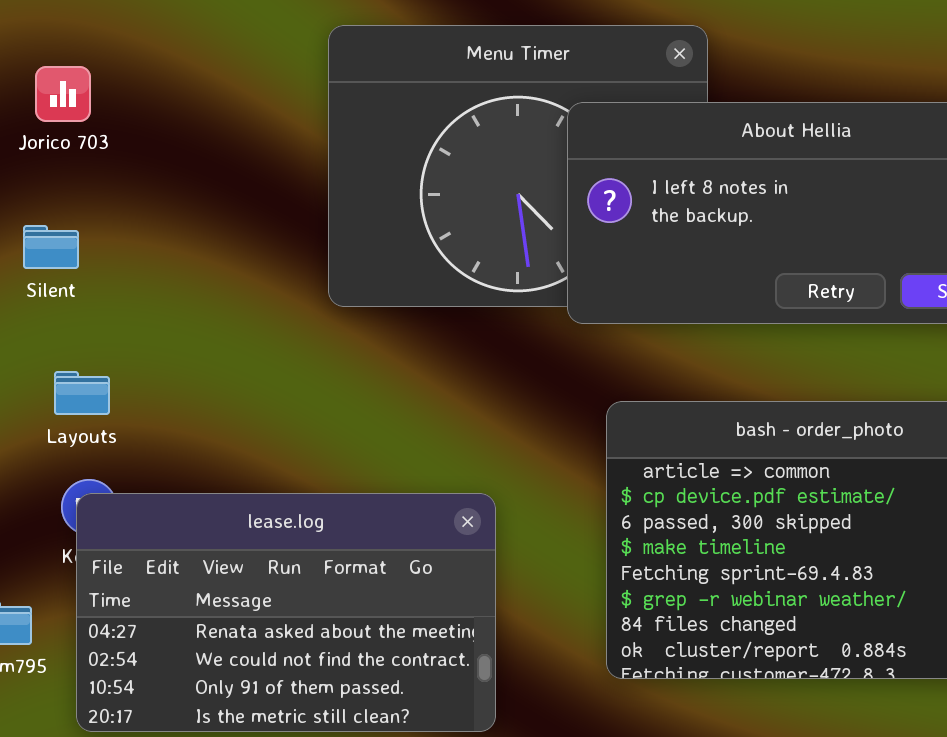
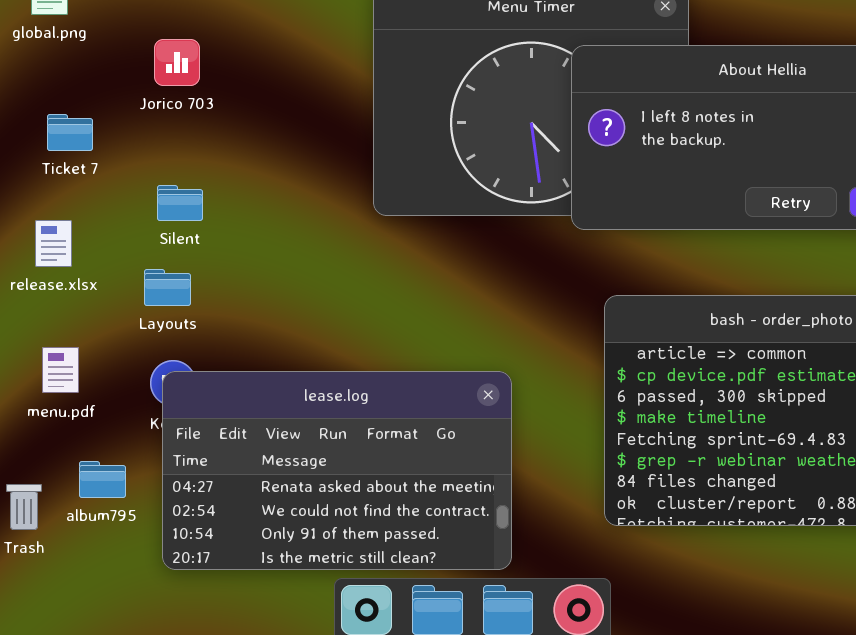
Jorico 703: [35,66,91,122] -> [154,39,200,86], moved
Silent: [23,225,79,269] -> [157,185,203,221], moved

